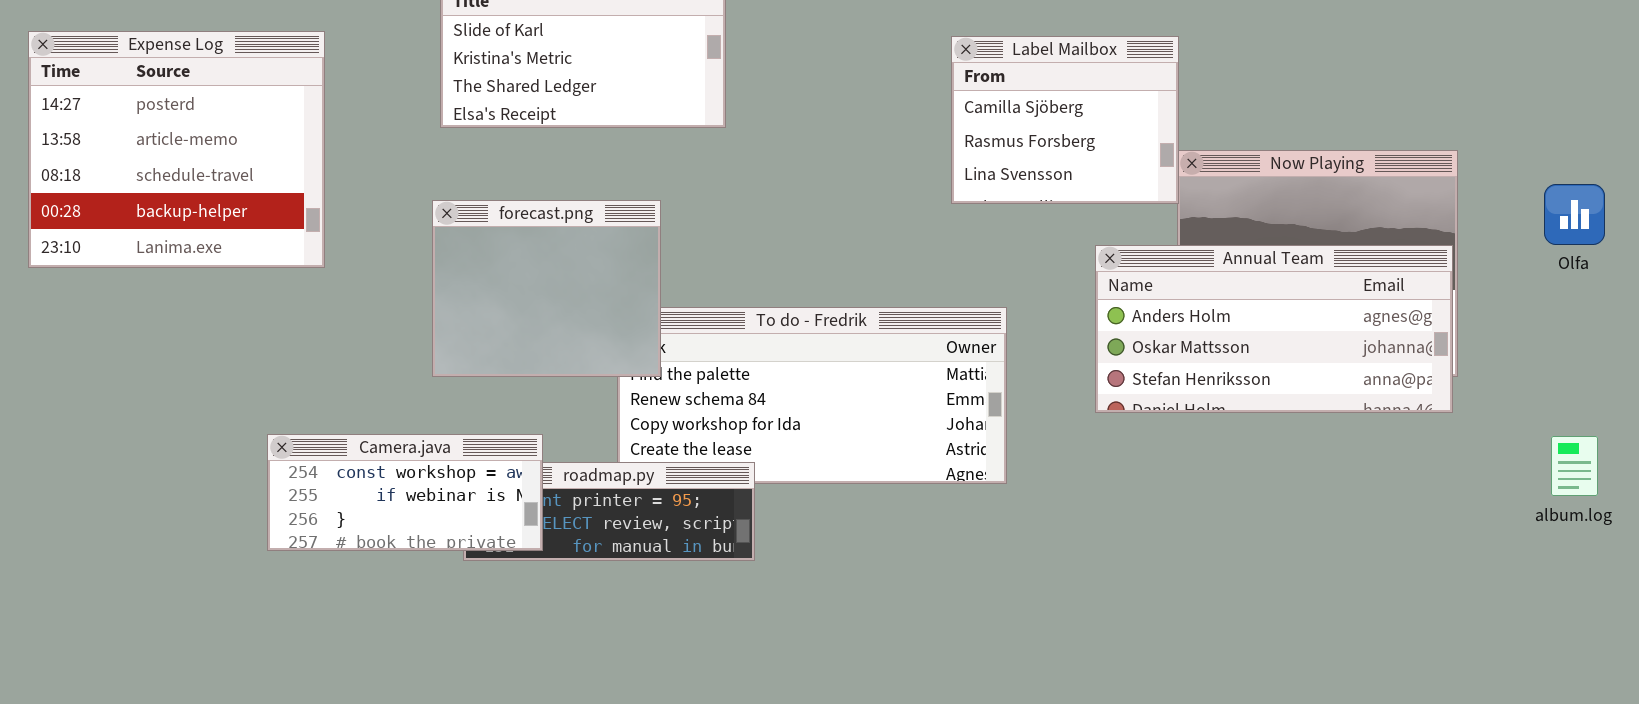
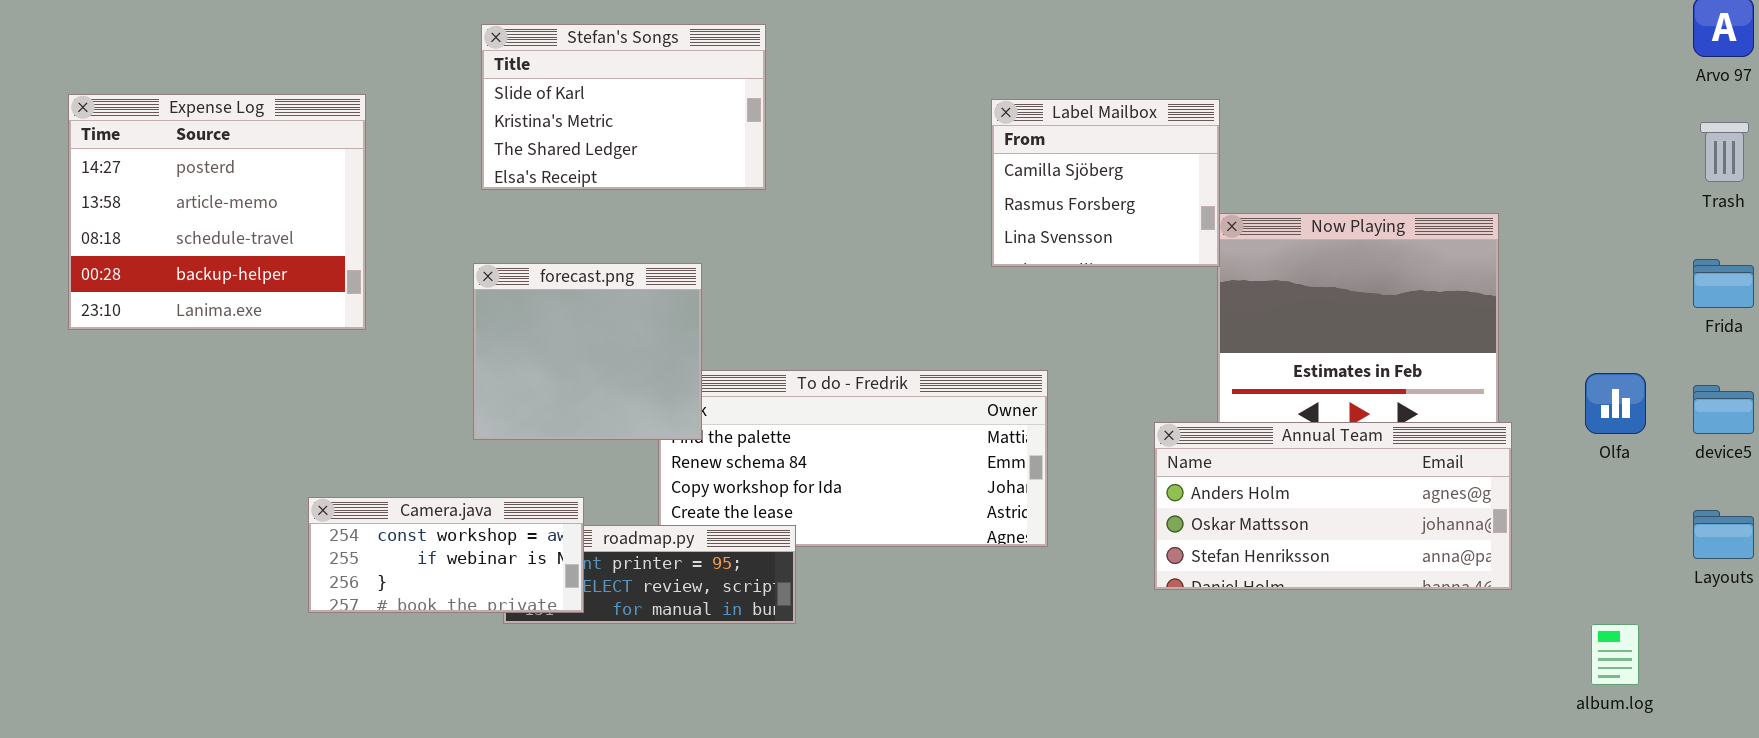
Olfa: [1544,184,1605,245] -> [1585,373,1646,434], moved
Annual Team: [1095,245,1453,413] -> [1154,422,1512,590], moved
album.log: [1551,436,1598,496] -> [1591,624,1639,685], moved

